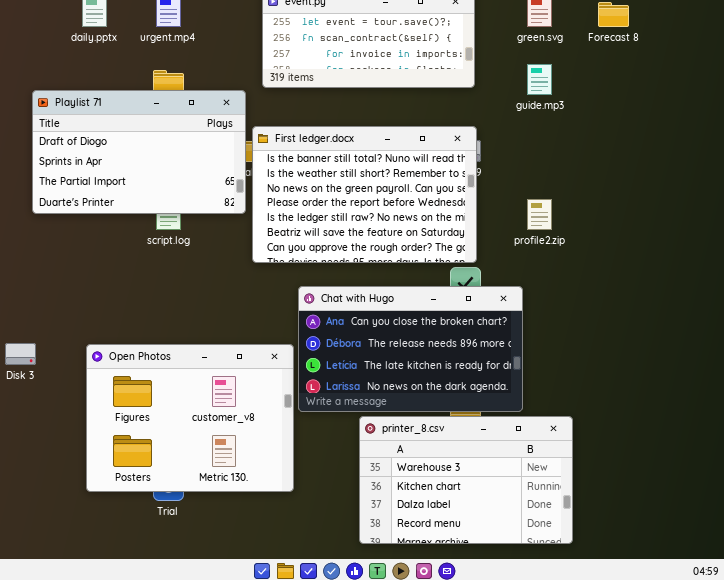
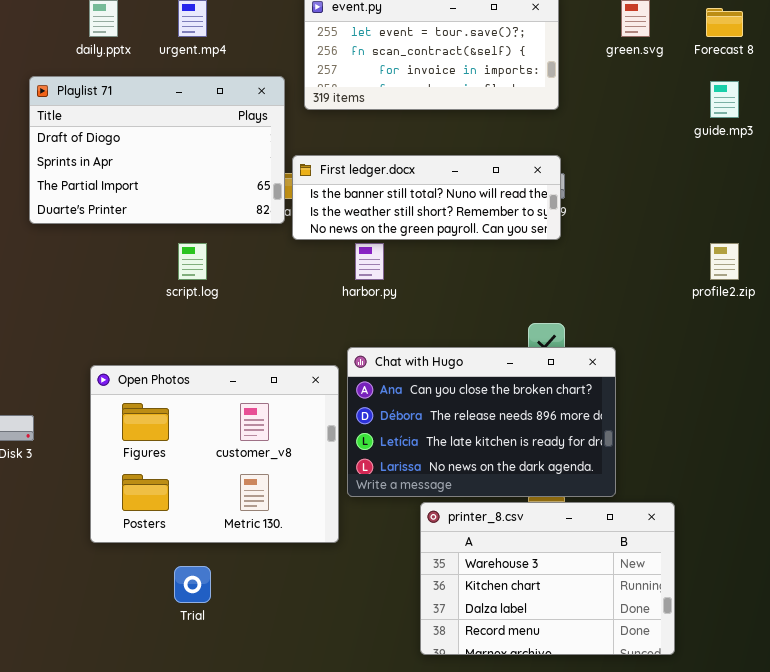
guide.mp3: [527,64,552,95] -> [710,81,739,118], moved
Playlist 71: [32,90,246,214] -> [29,76,285,224], moved
First ledger.docx: [252,126,477,263] -> [292,155,561,240], resized
profile2.zip: [527,199,552,230] -> [710,243,739,280], moved
Open Photos: [86,344,294,492] -> [90,365,339,543], moved

